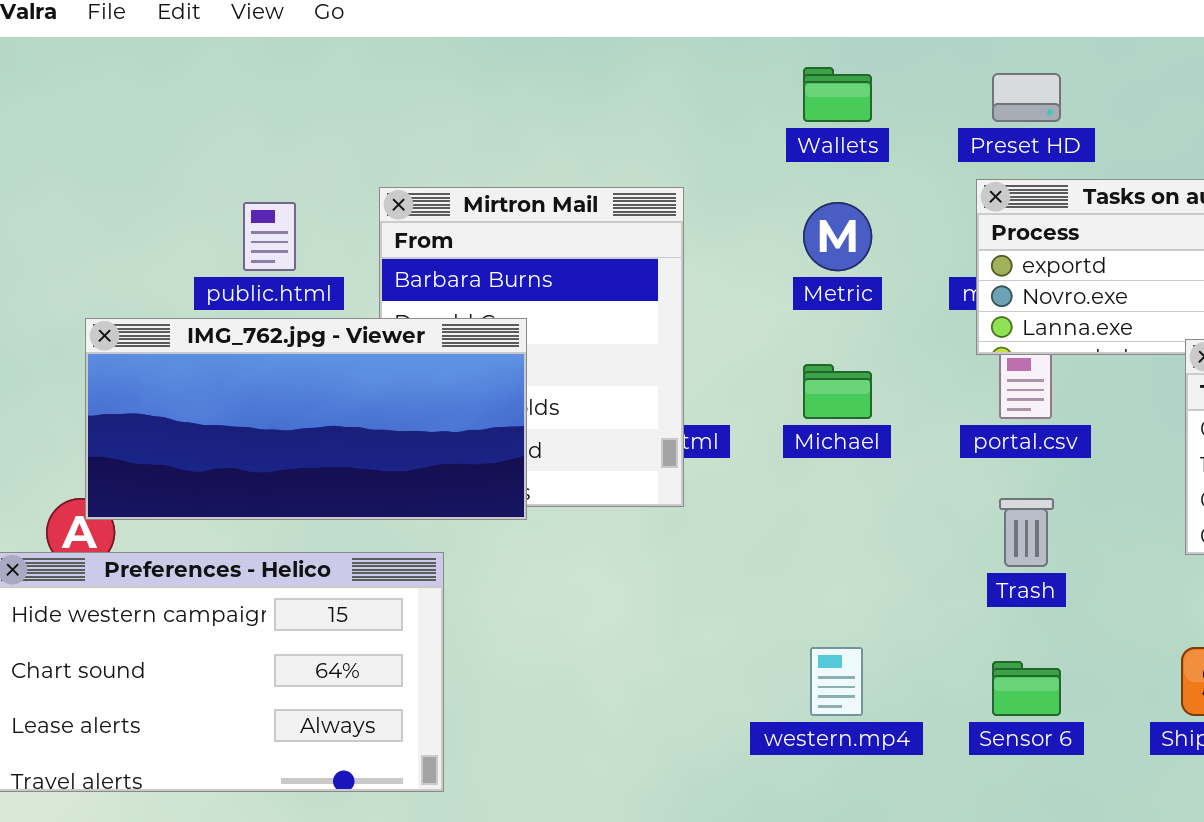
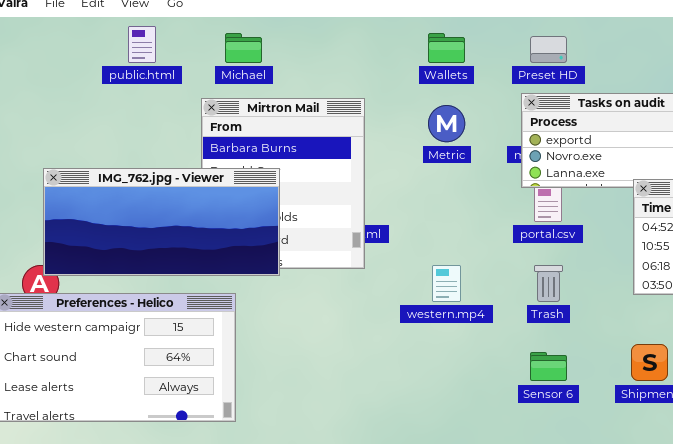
public.html: [243,202,296,271] -> [128,26,156,63], moved
Michael: [803,364,872,419] -> [225,33,262,63], moved
western.mp4: [810,647,863,716] -> [432,265,461,302], moved

